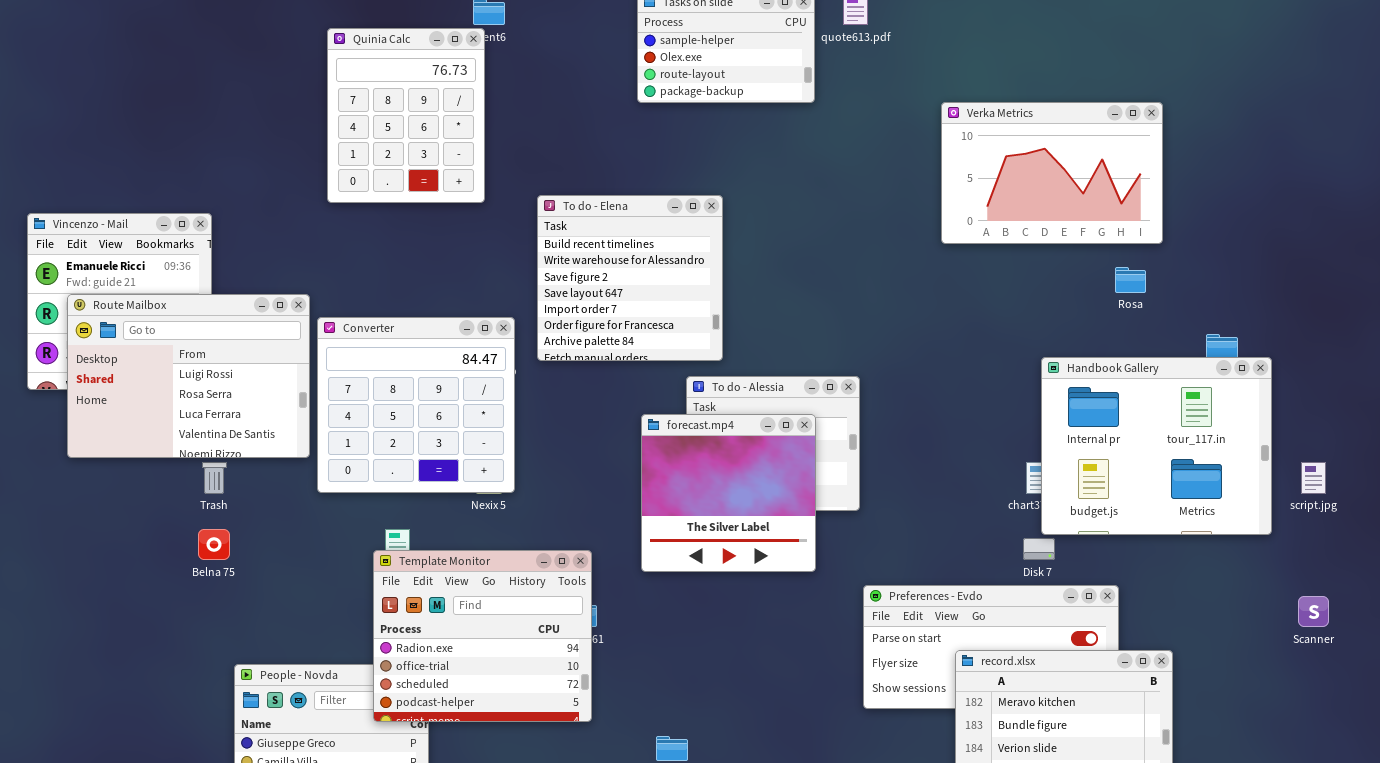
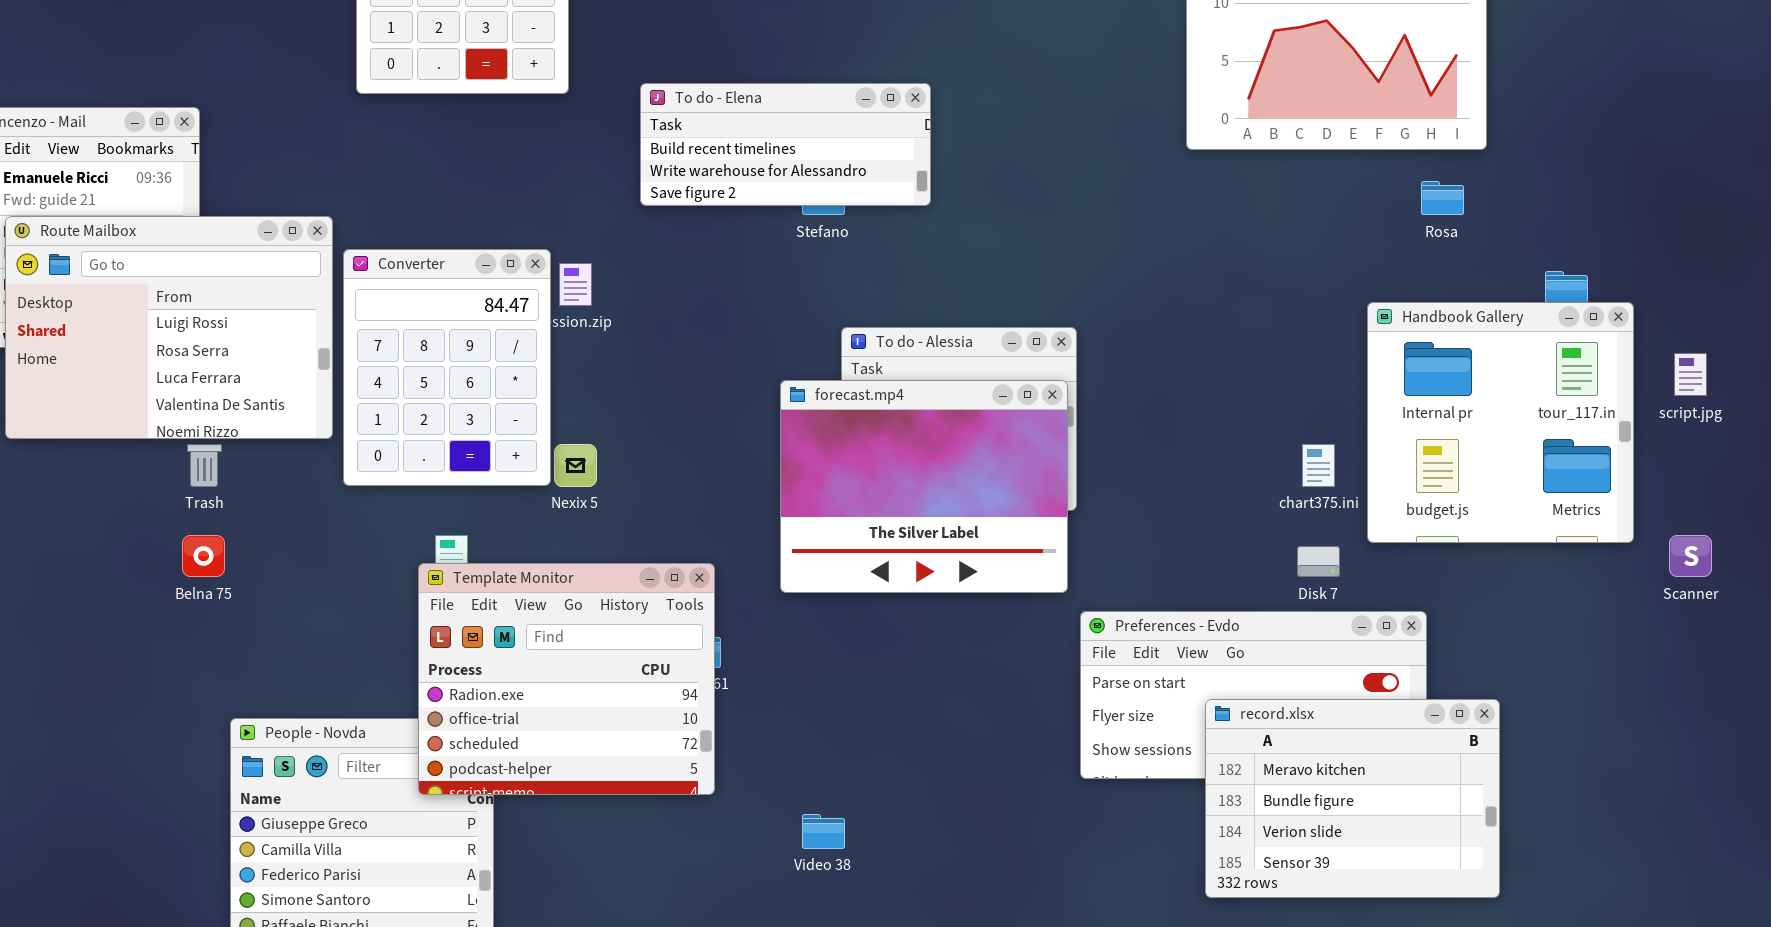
To do - Elena: [537,195,723,361] -> [640,83,931,206], resized
Converter: [317,317,515,493] -> [343,249,551,486], resized
Handbook Gallery: [1041,357,1272,535] -> [1367,302,1634,543], resized
forecast.mp4: [641,414,816,572] -> [780,380,1068,593], resized
script.jpg: [1301,462,1326,494] -> [1674,353,1707,396], moved
Scanner: [1298,596,1329,627] -> [1669,535,1712,577], moved

